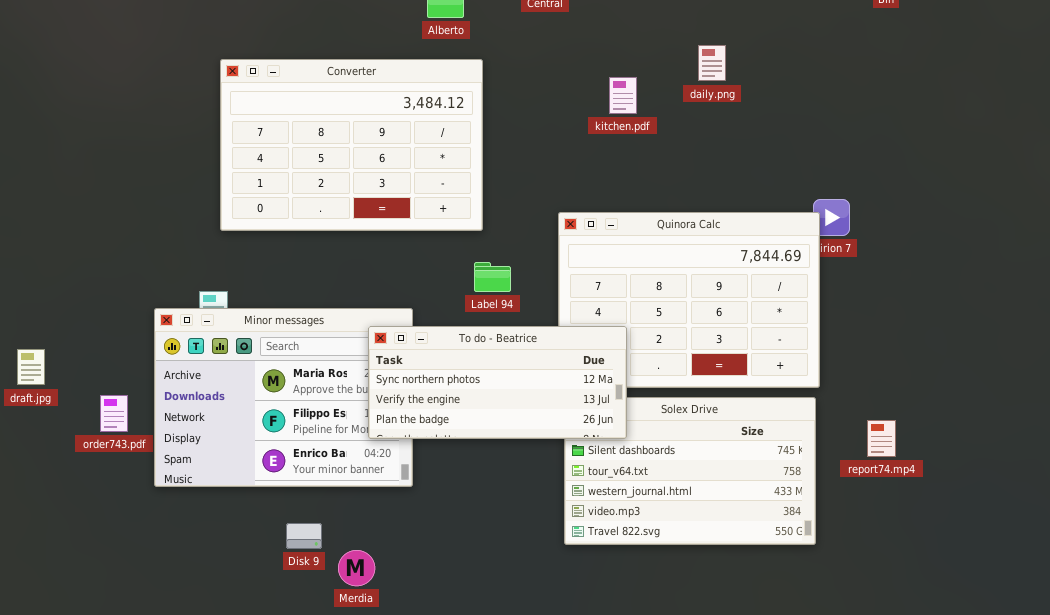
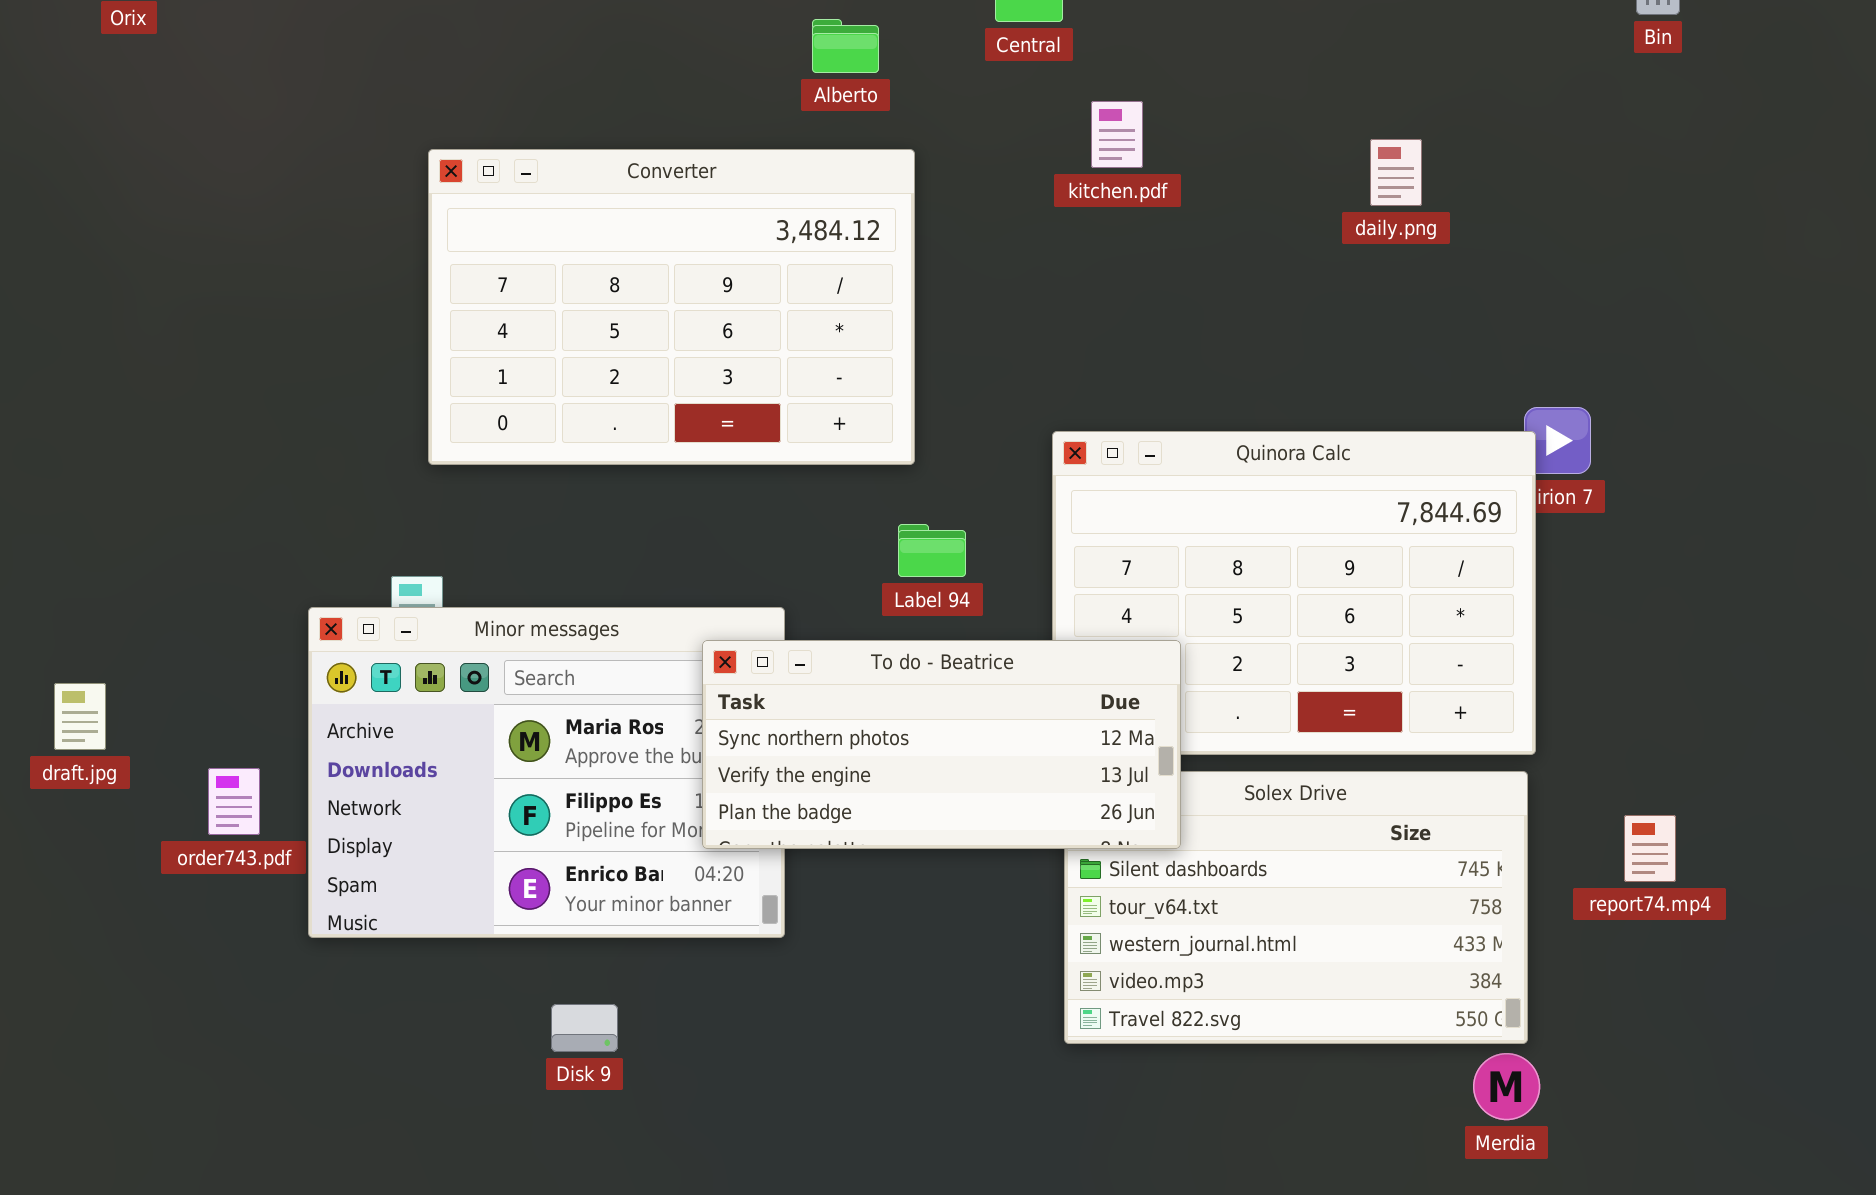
daily.png: [698,45,726,81] -> [1370,139,1422,206], moved
kitchen.pdf: [609,77,637,114] -> [1091,101,1143,168], moved
Merdia: [338,550,375,586] -> [1473,1053,1540,1120], moved

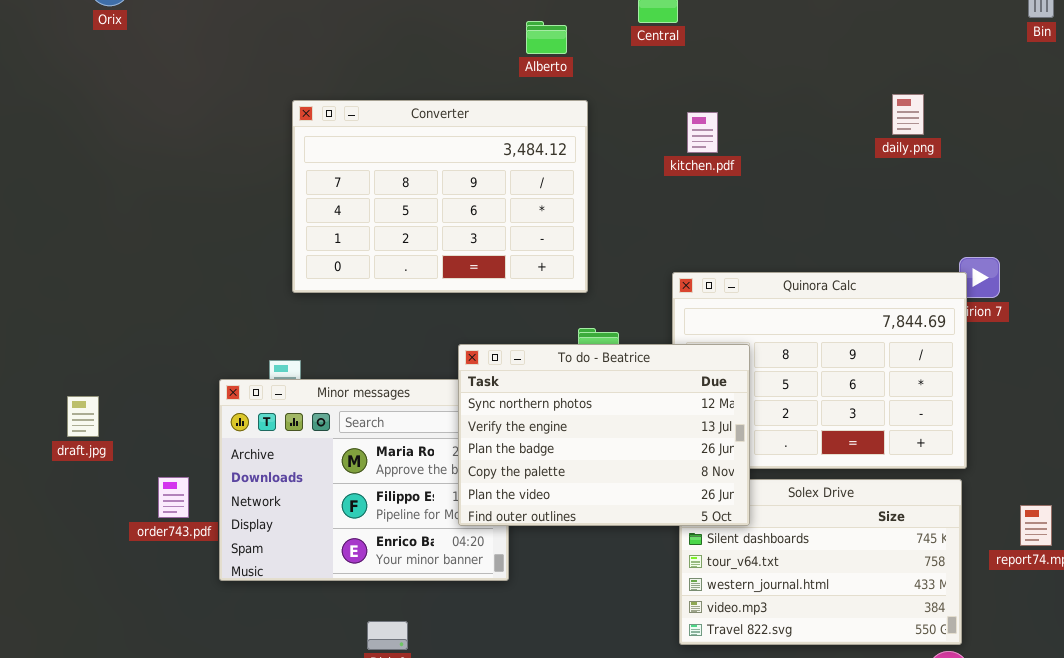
kitchen.pdf: [1091,101,1143,168] -> [687,112,718,153], moved
daily.png: [1370,139,1422,206] -> [892,94,924,135], moved
To do - Beatrice: [702,640,1181,849] -> [458,344,750,526], resized
draft.jpg: [54,683,106,750] -> [67,396,99,437], moved

